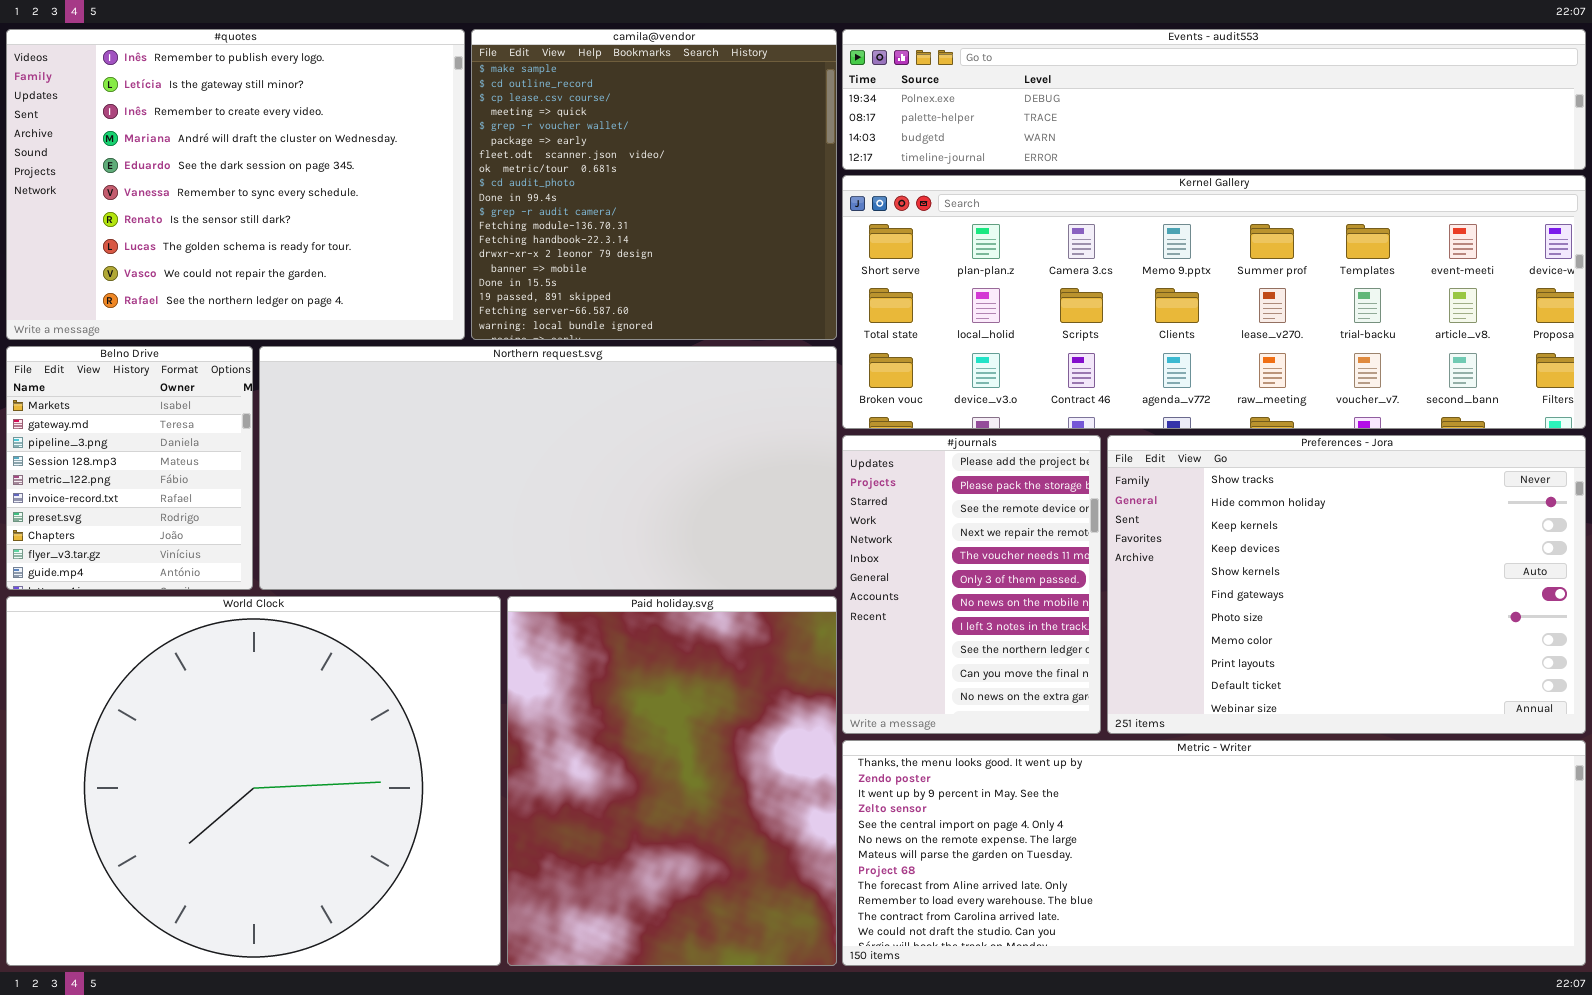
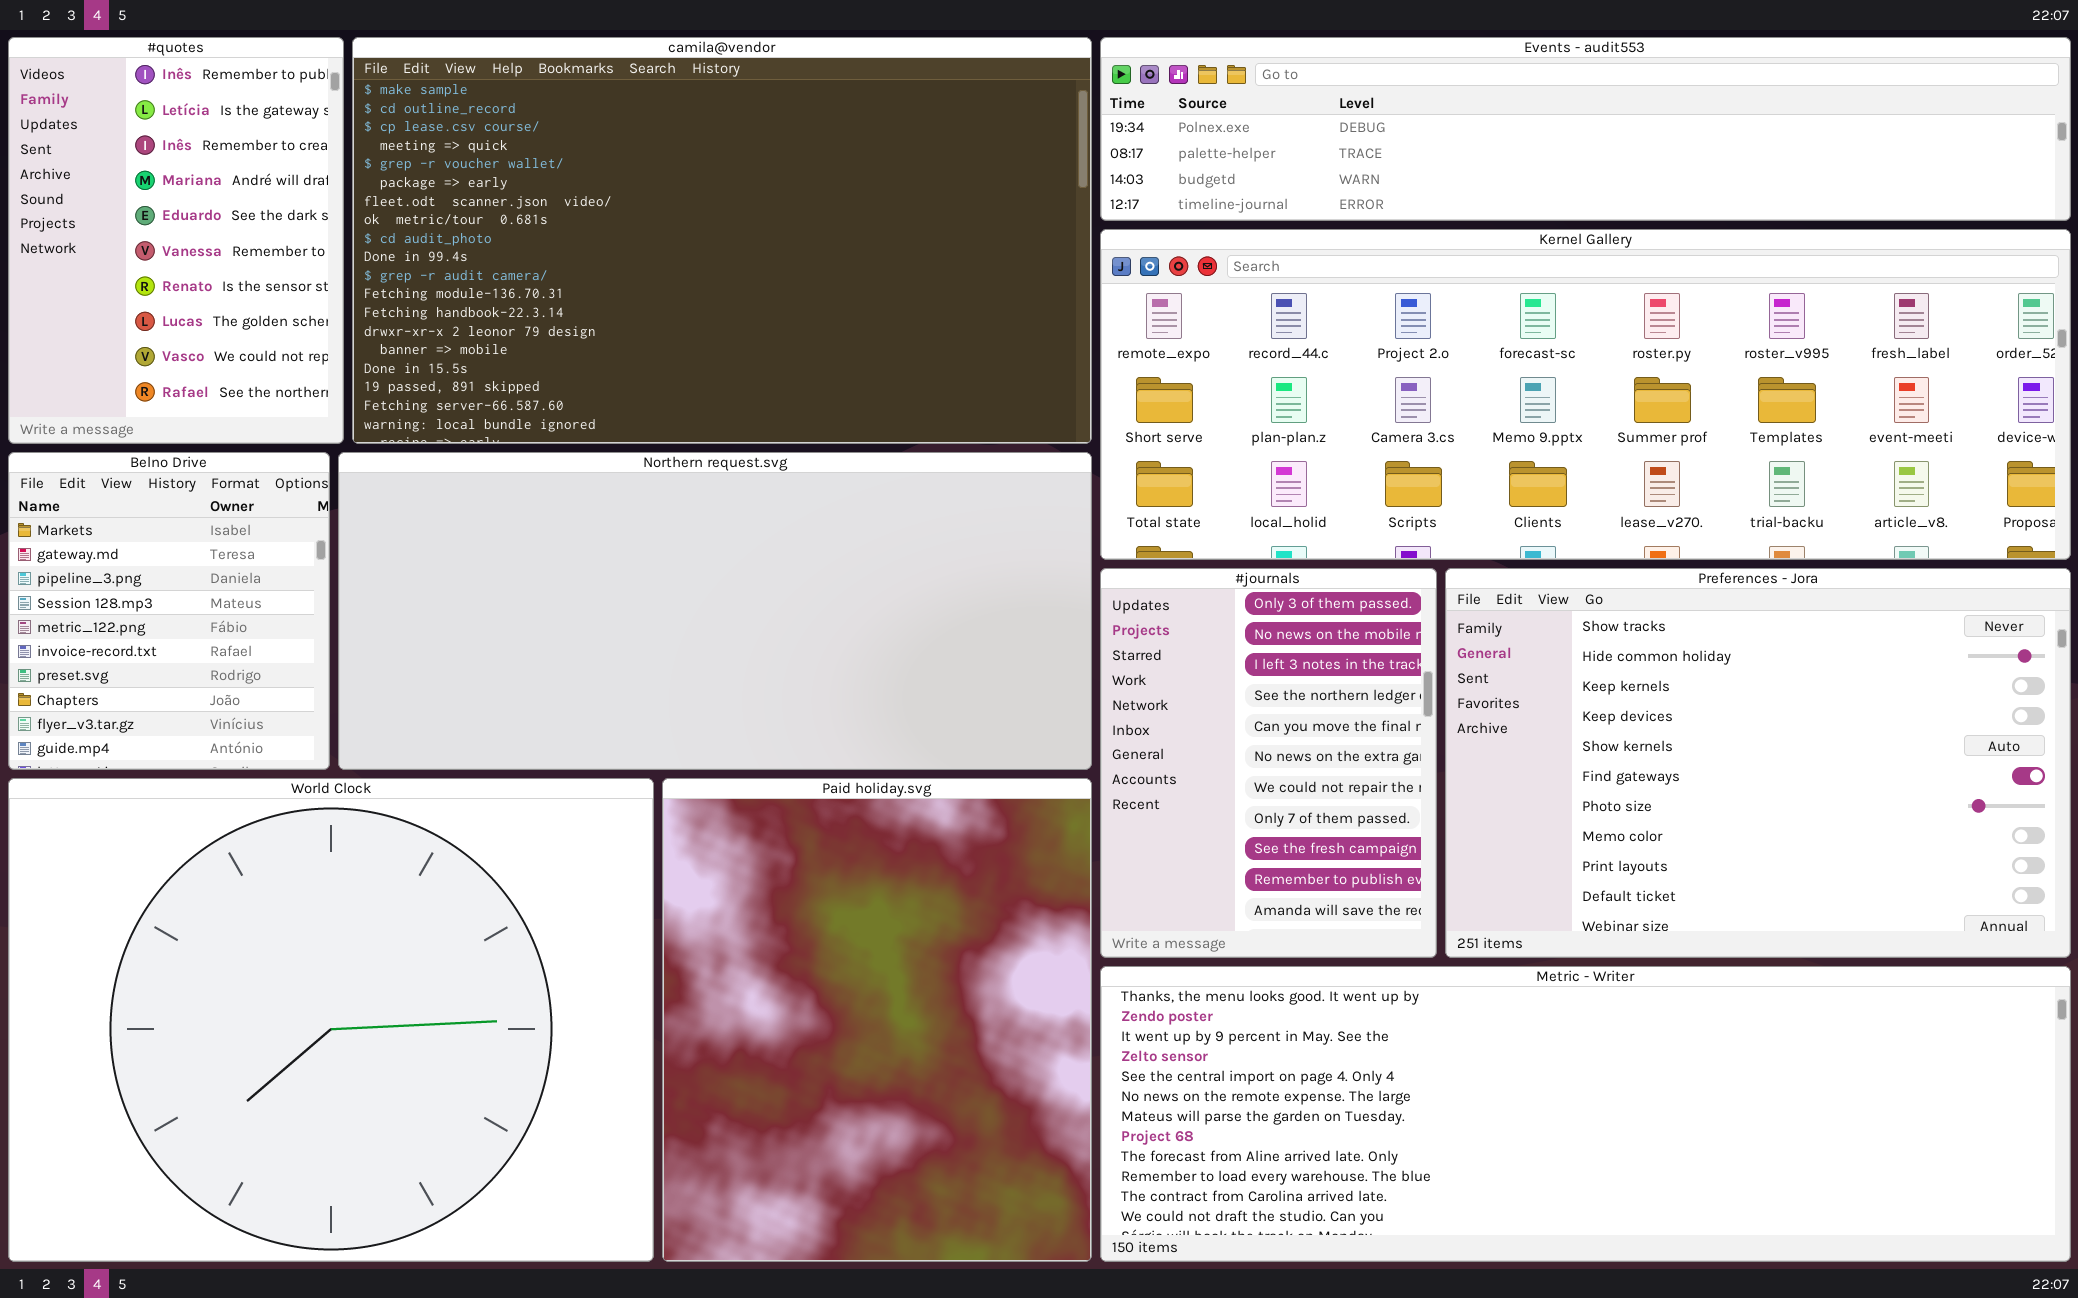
#quotes: [6,29,465,340] -> [8,37,344,444], resized
camila@vendor: [471,29,837,340] -> [352,37,1092,444], resized
Kernel Gallery: [842,175,1586,429] -> [1100,229,2071,560], scrolled up 1 row
#journals: [842,435,1101,734] -> [1100,568,1437,958], scrolled down 5 rows

